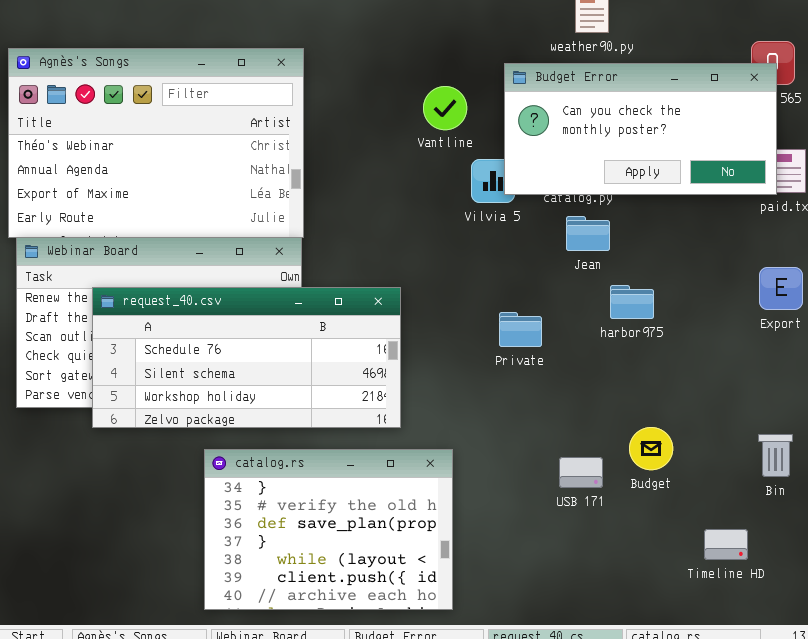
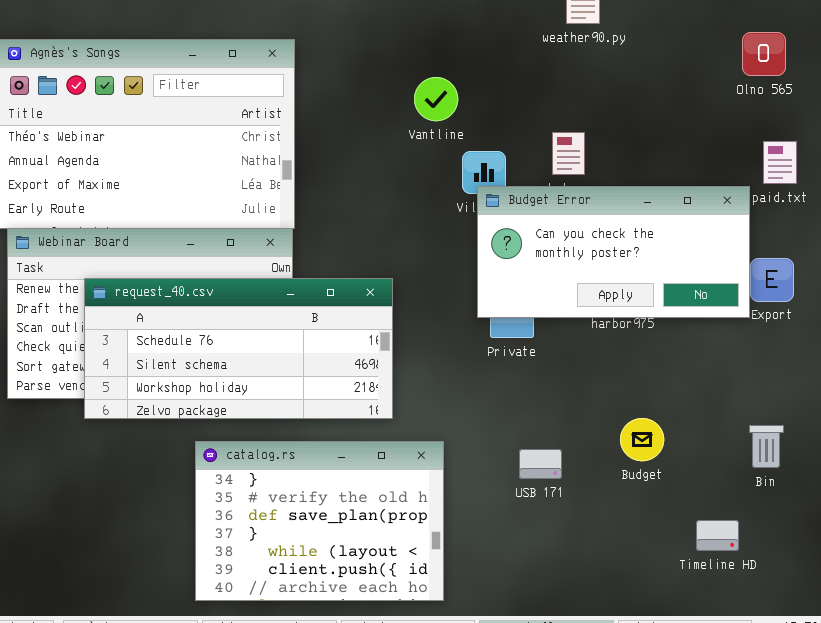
Budget Error: [504,63,777,195] -> [477,186,750,318], moved
USB 171: [559,457,603,488] -> [519,449,562,479], moved

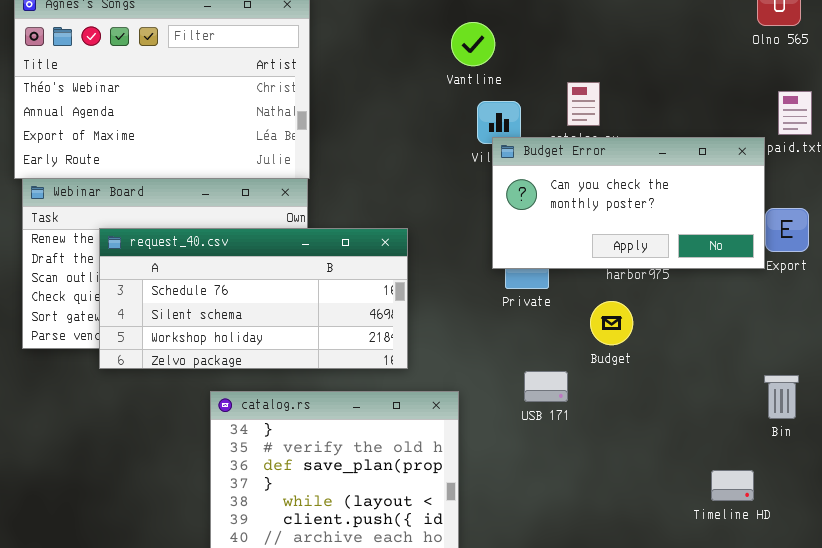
Vantline: [414,77,458,121] -> [451,22,495,66], moved
Budget: [620,418,664,461] -> [590,301,633,345], moved
USB 171: [519,449,562,479] -> [524,371,568,402], moved

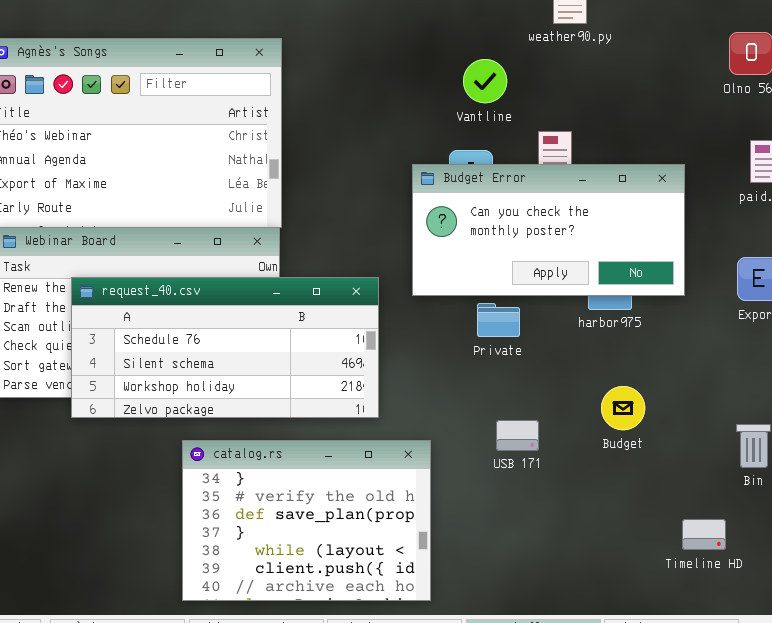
Vantline: [451,22,495,66] -> [463,59,507,103], moved
Budget Error: [492,137,765,269] -> [412,164,685,296], moved
Budget: [590,301,633,345] -> [601,386,645,430], moved

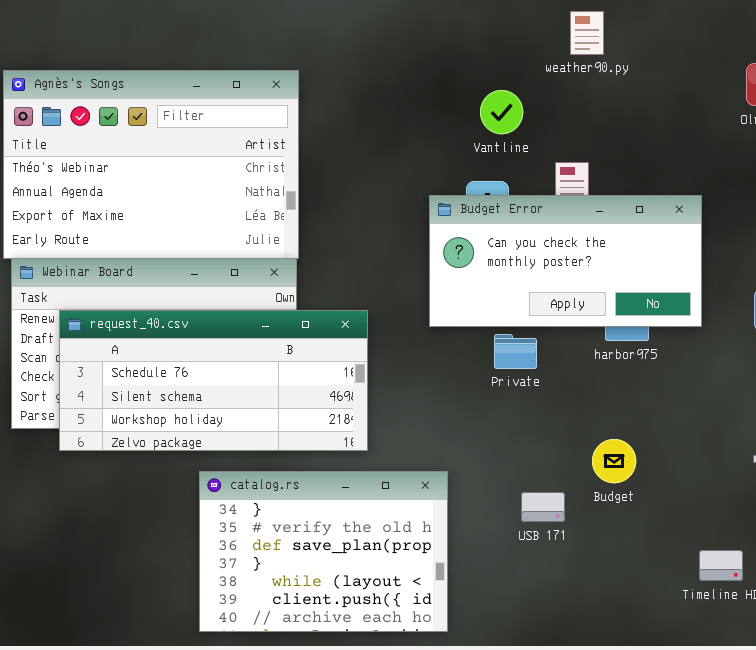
request_40.csv: [71,277,379,418] -> [59,310,368,451], moved
Budget: [601,386,645,430] -> [592,439,636,483], moved
USB 171: [496,420,539,451] -> [521,492,565,522], moved

